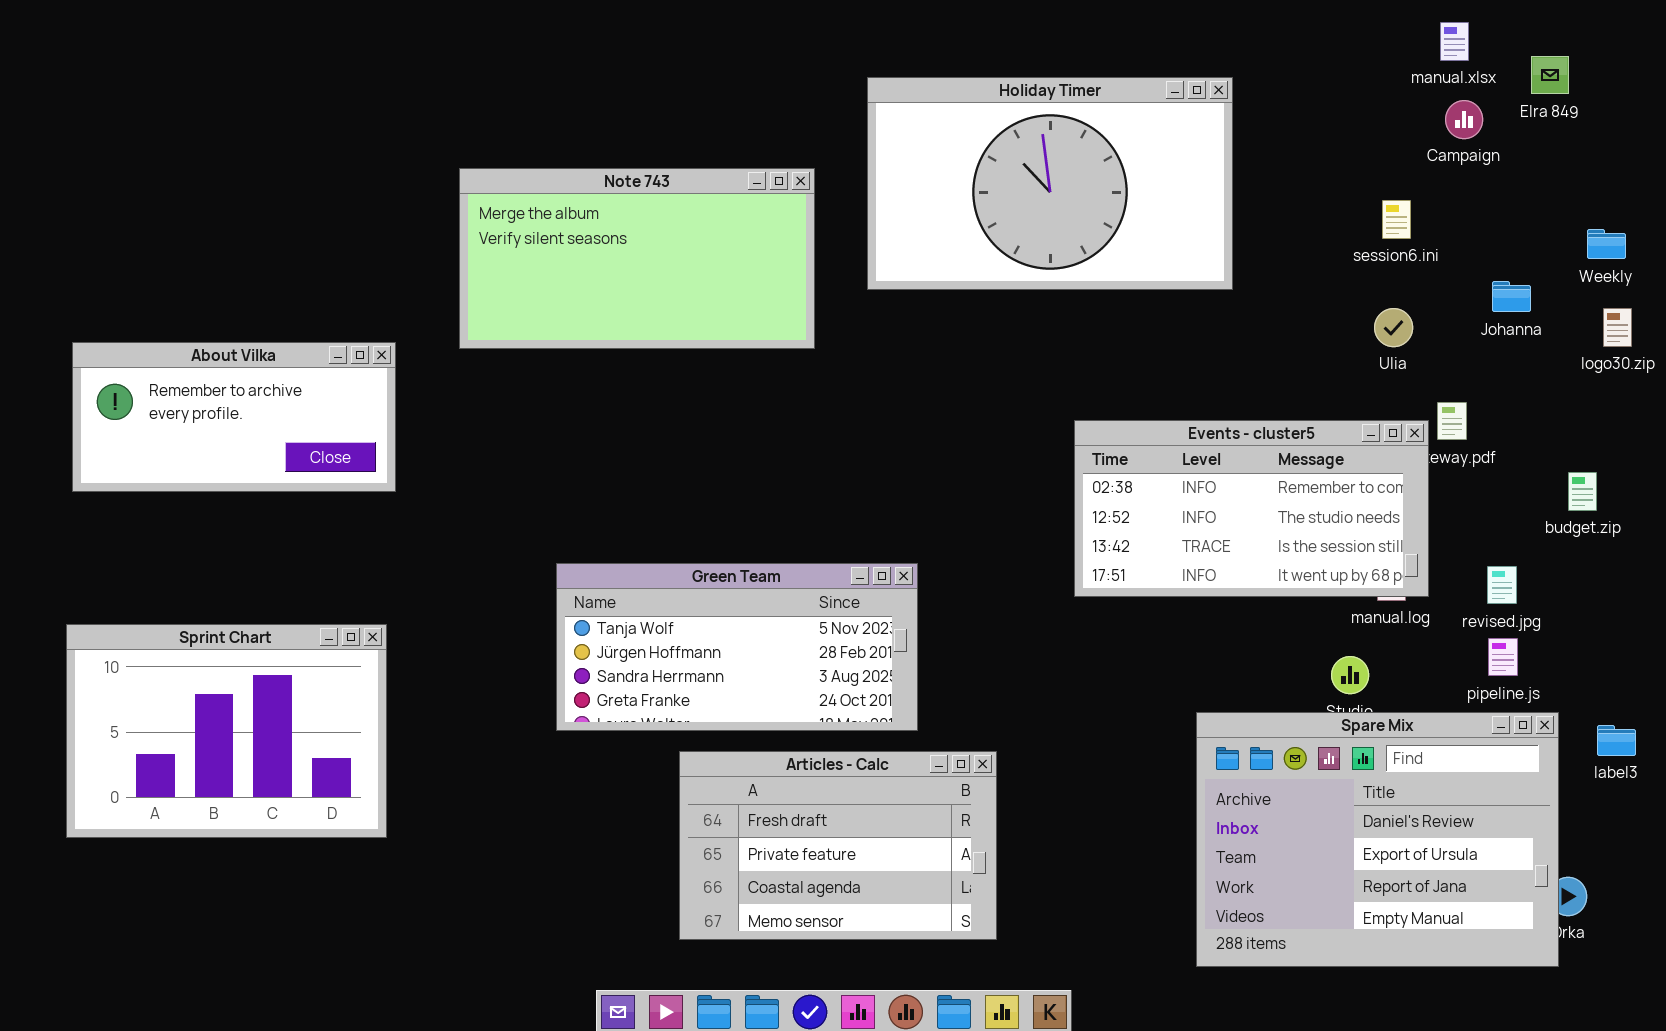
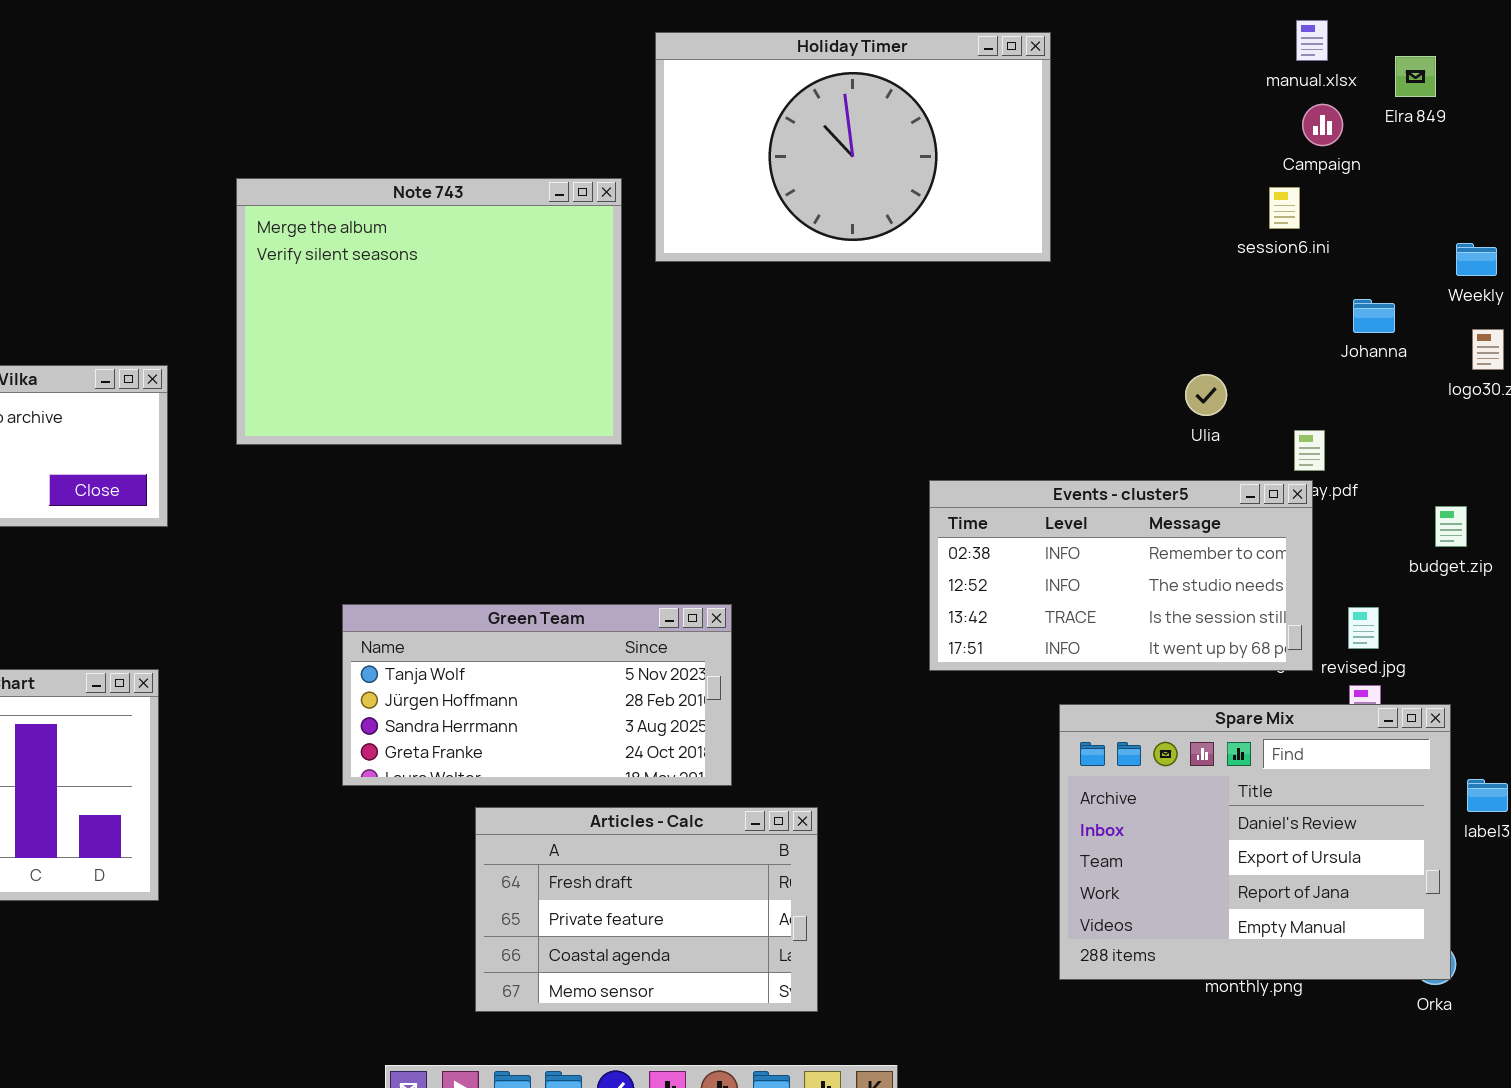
Holiday Timer: [867,77,1233,290] -> [655,32,1051,262], moved
Note 743: [459,168,815,349] -> [236,178,622,445], resized
session6.ini: [1382,200,1411,239] -> [1269,187,1300,229], moved
Ulia: [1374,308,1413,347] -> [1185,374,1227,416], moved
Events - cluster5: [1074,420,1429,597] -> [929,480,1313,671], moved
Spare Mix: [1196,712,1559,967] -> [1059,704,1451,980], moved

